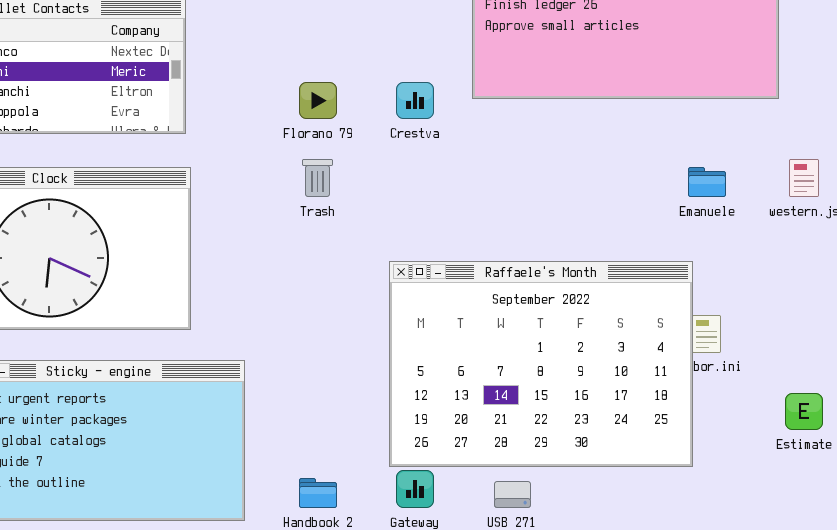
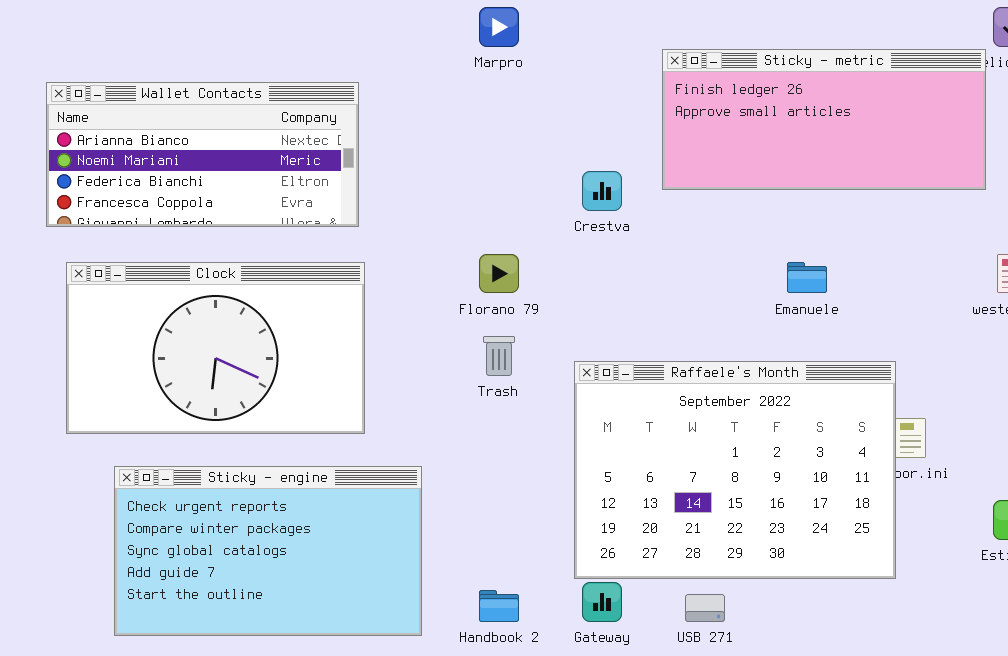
Florano 79: [299,82,337,119] -> [479,254,519,293], moved
Trash: [302,159,333,197] -> [483,336,515,376], moved
Emanuele: [688,167,726,197] -> [787,262,827,293], moved

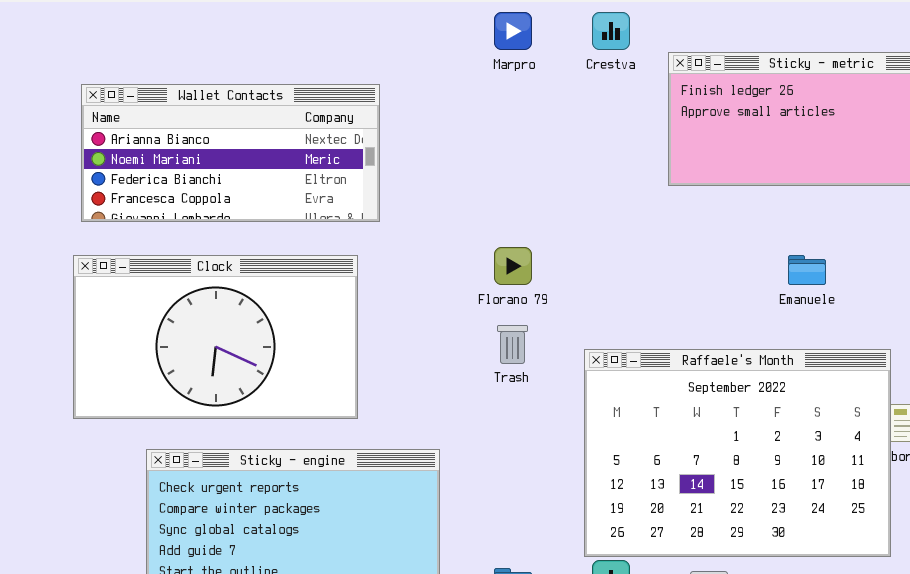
Crestva: [582,171,622,211] -> [592,12,630,50], moved
Clock: [66,262,365,434] -> [73,255,358,419], moved

